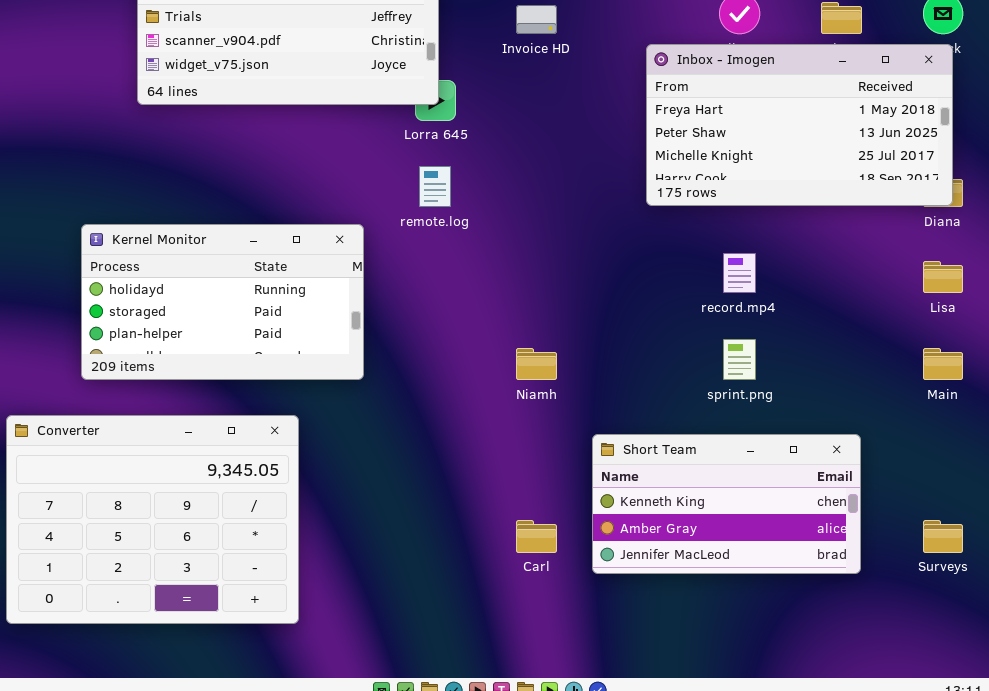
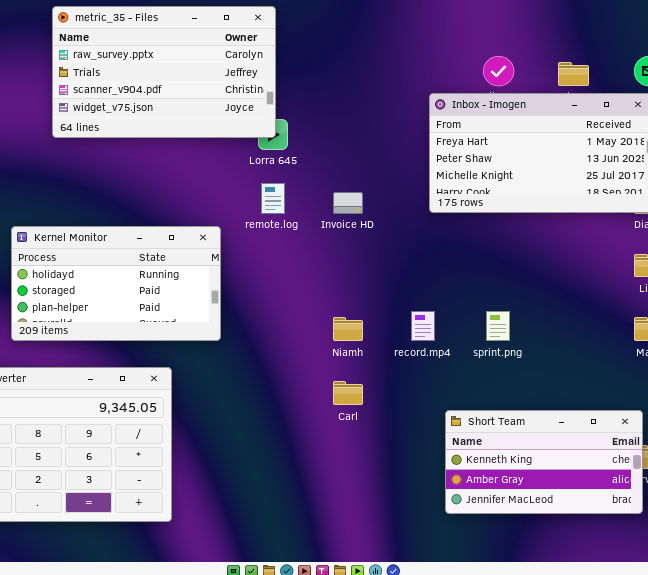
Invoice HD: [516,5,557,34] -> [333,192,363,214], moved
record.mp4: [723,253,756,293] -> [411,311,435,341], moved
Short Team: [592,434,861,574] -> [445,410,643,514], moved
Carl: [516,520,557,553] -> [333,381,363,405], moved

